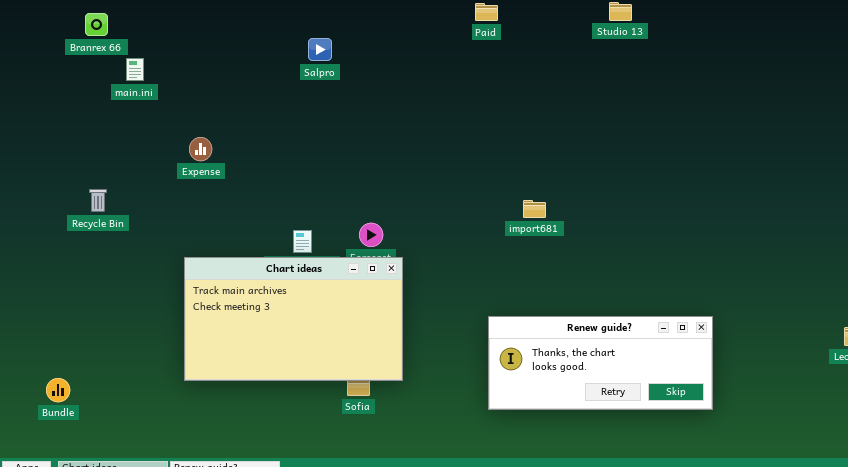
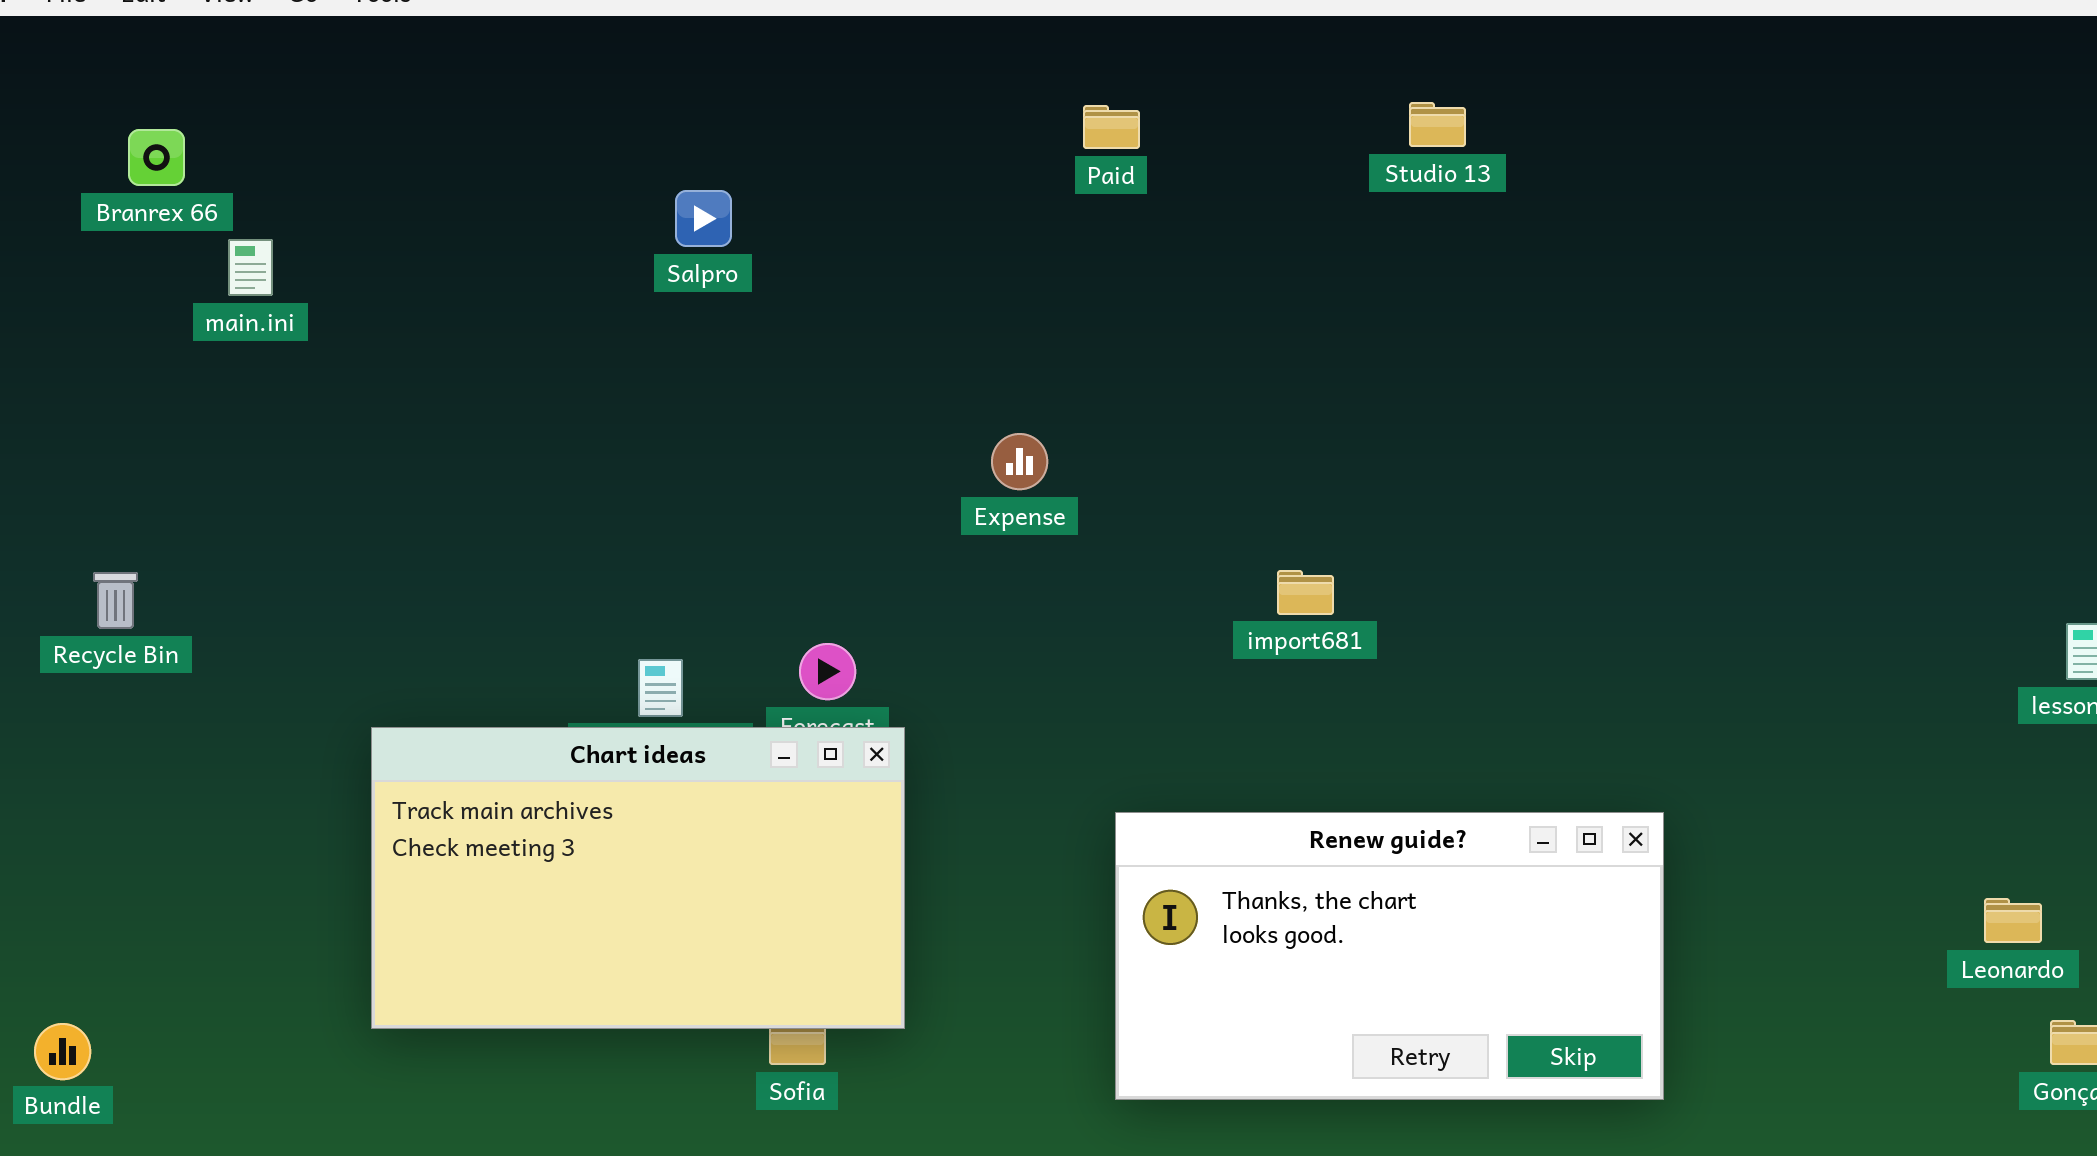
Expense: [189,137,212,161] -> [991,433,1048,490], moved
Recycle Bin: [89,189,107,212] -> [93,572,138,629], moved
import681: [523,200,546,218] -> [1277,570,1334,615], moved
Renew guide?: [488,316,713,410] -> [1115,812,1664,1100], resized

